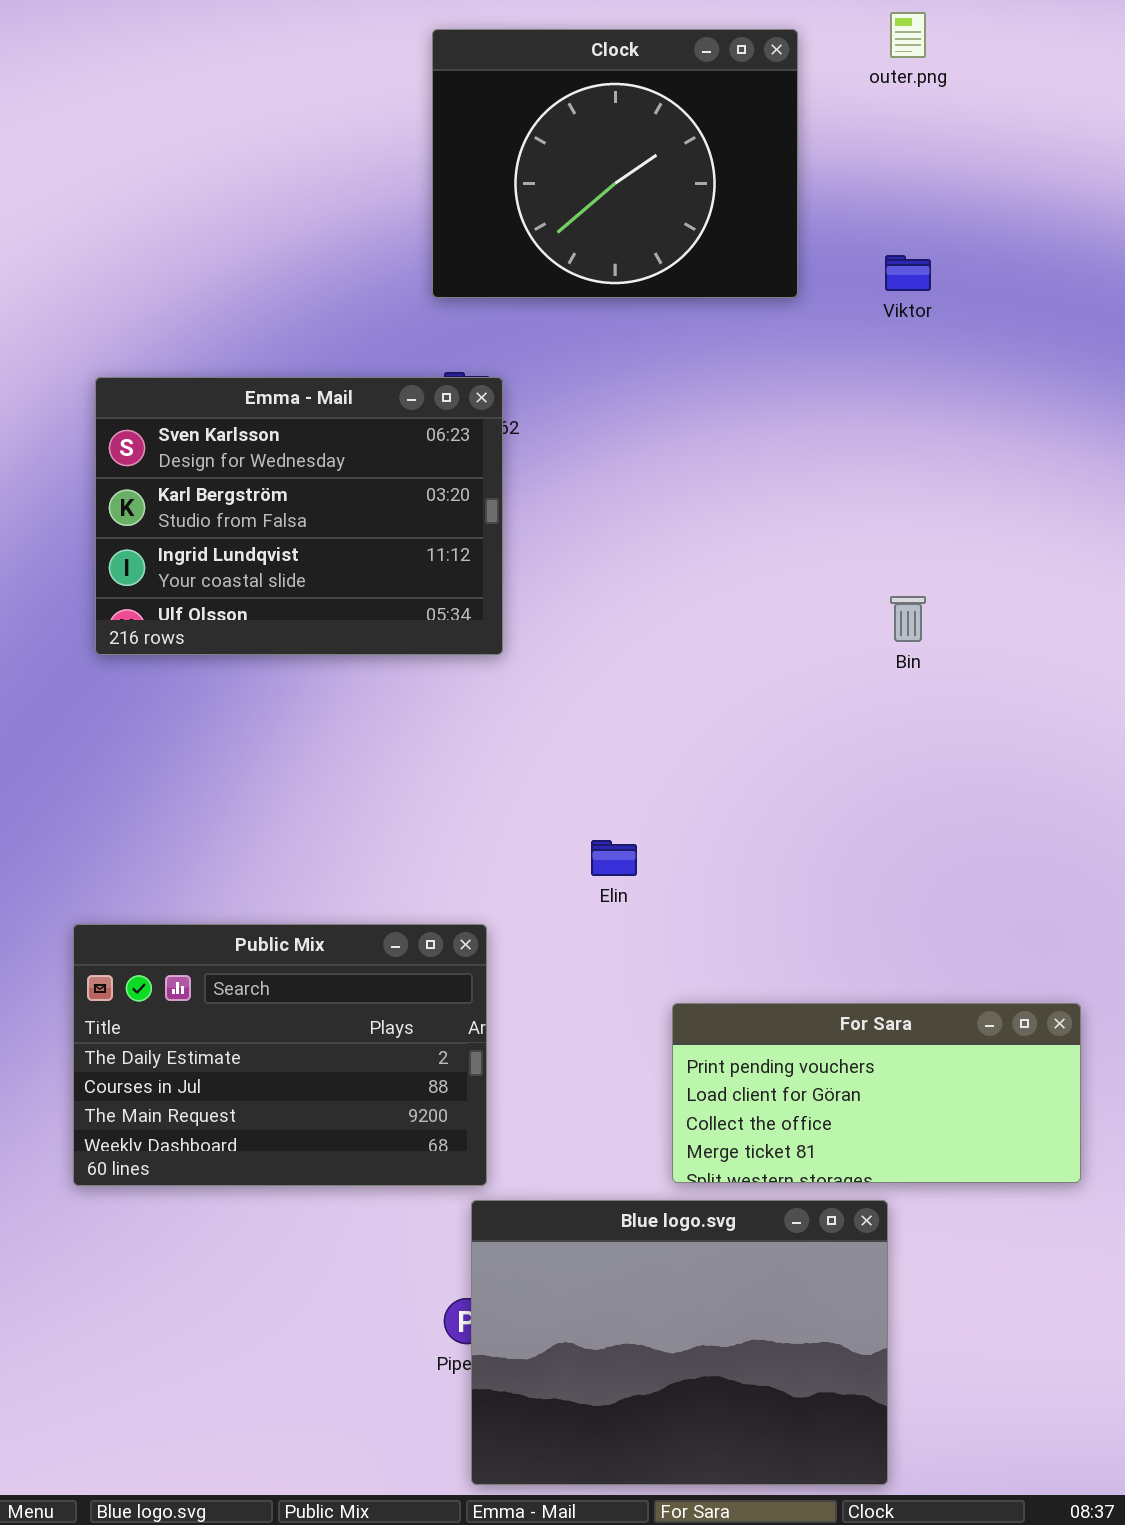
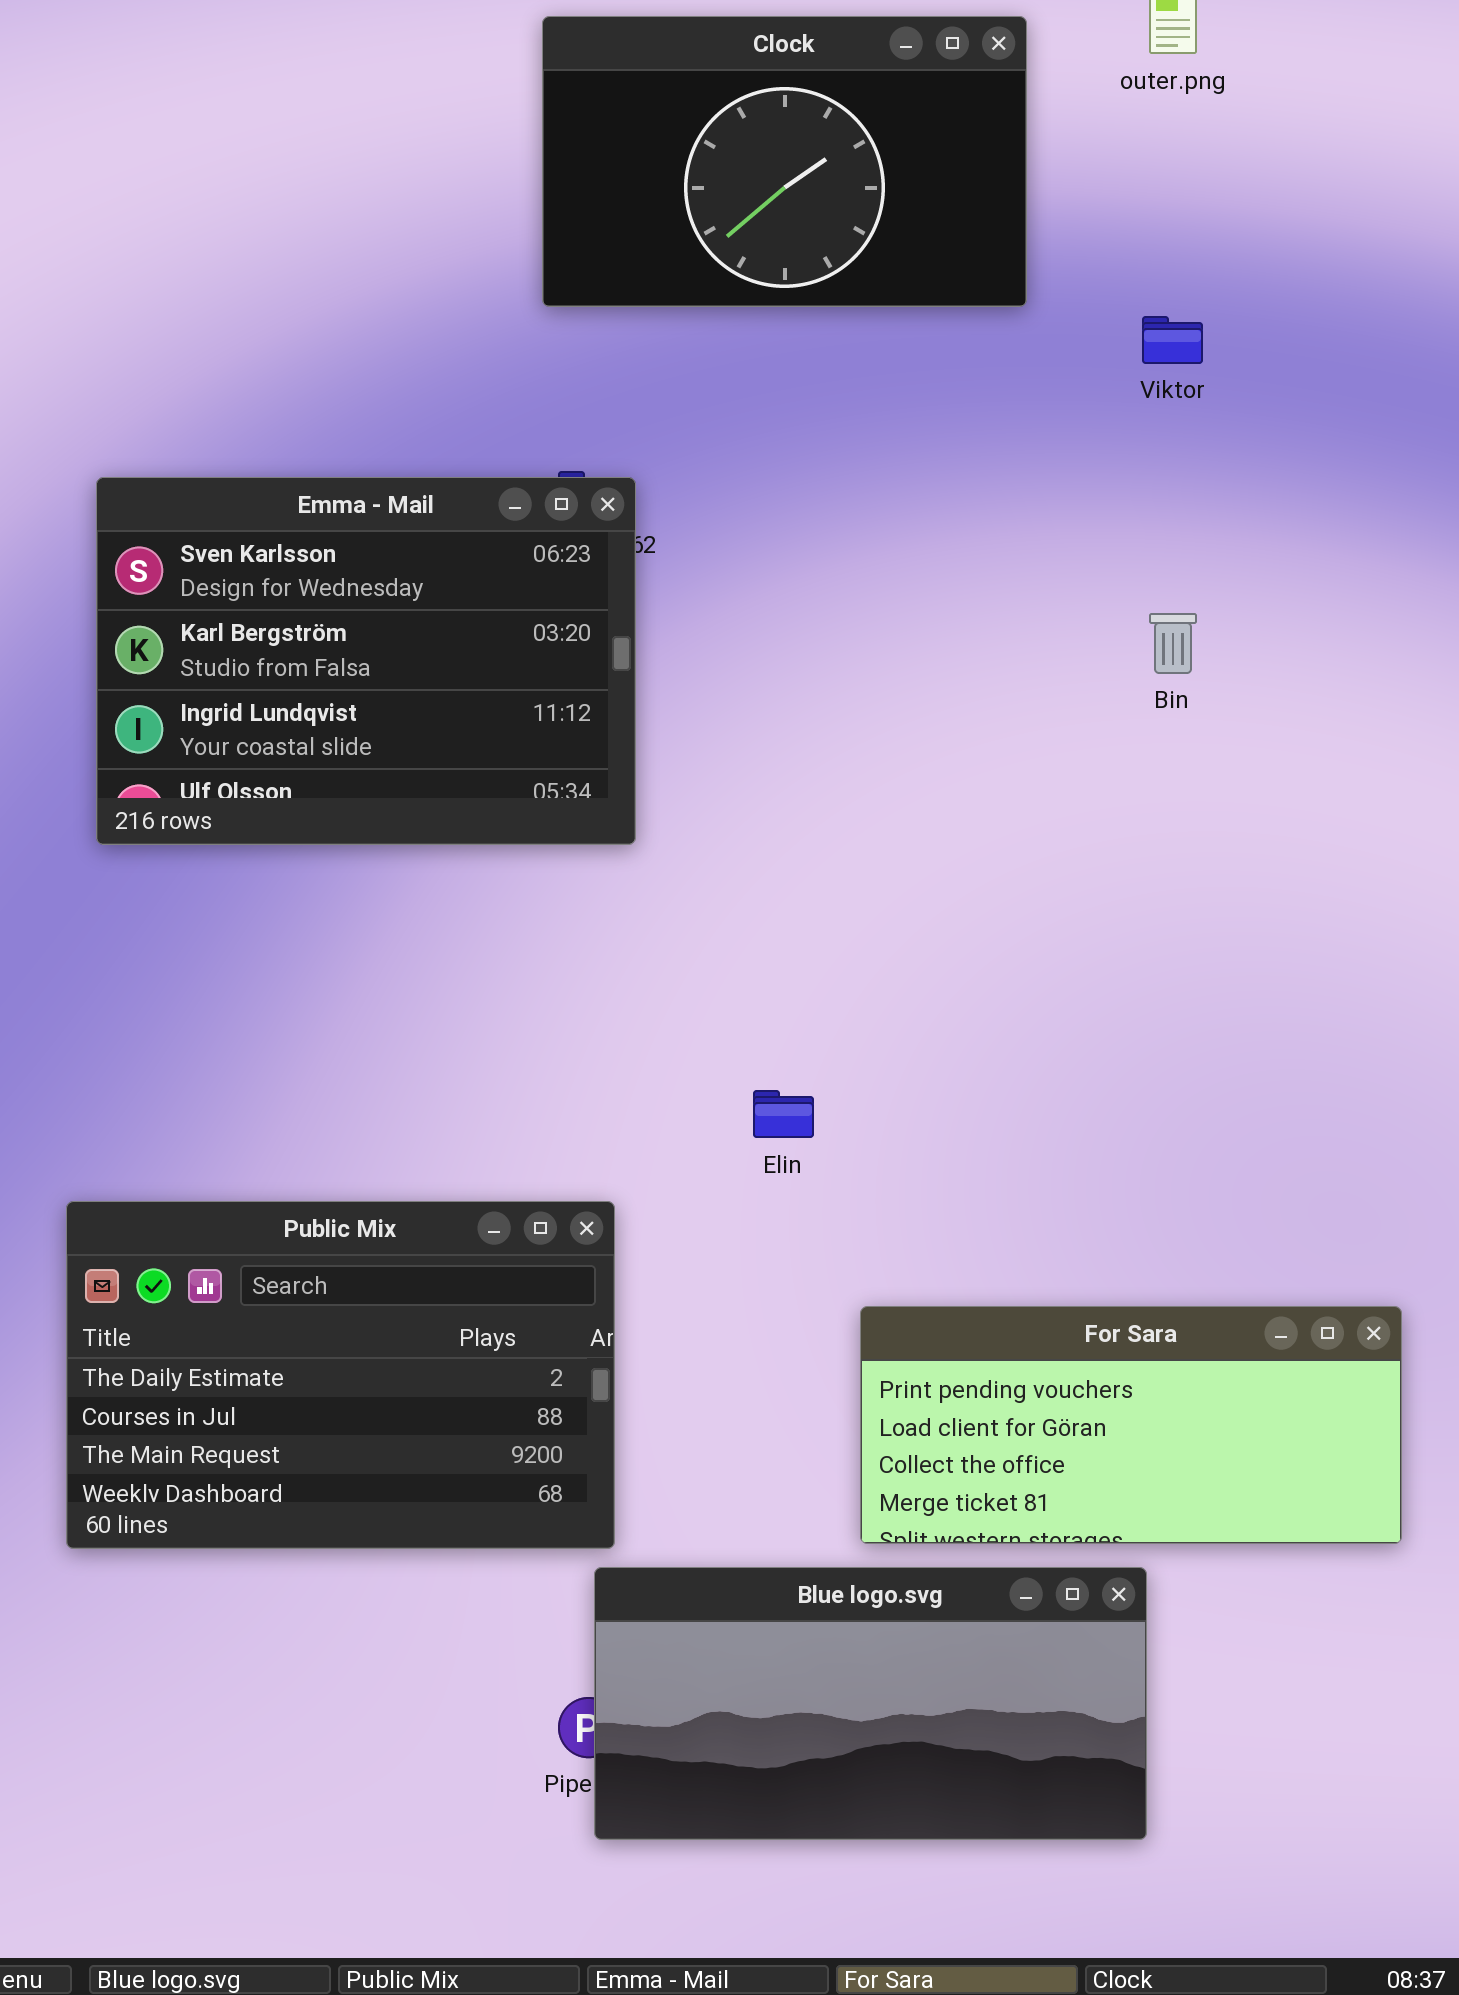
Clock: [432,29,798,298] -> [542,16,1027,307], resized
Bin: [890,596,926,642] -> [1149,613,1197,674], moved
Blue logo.svg: [471,1200,888,1485] -> [594,1567,1147,1840], resized

